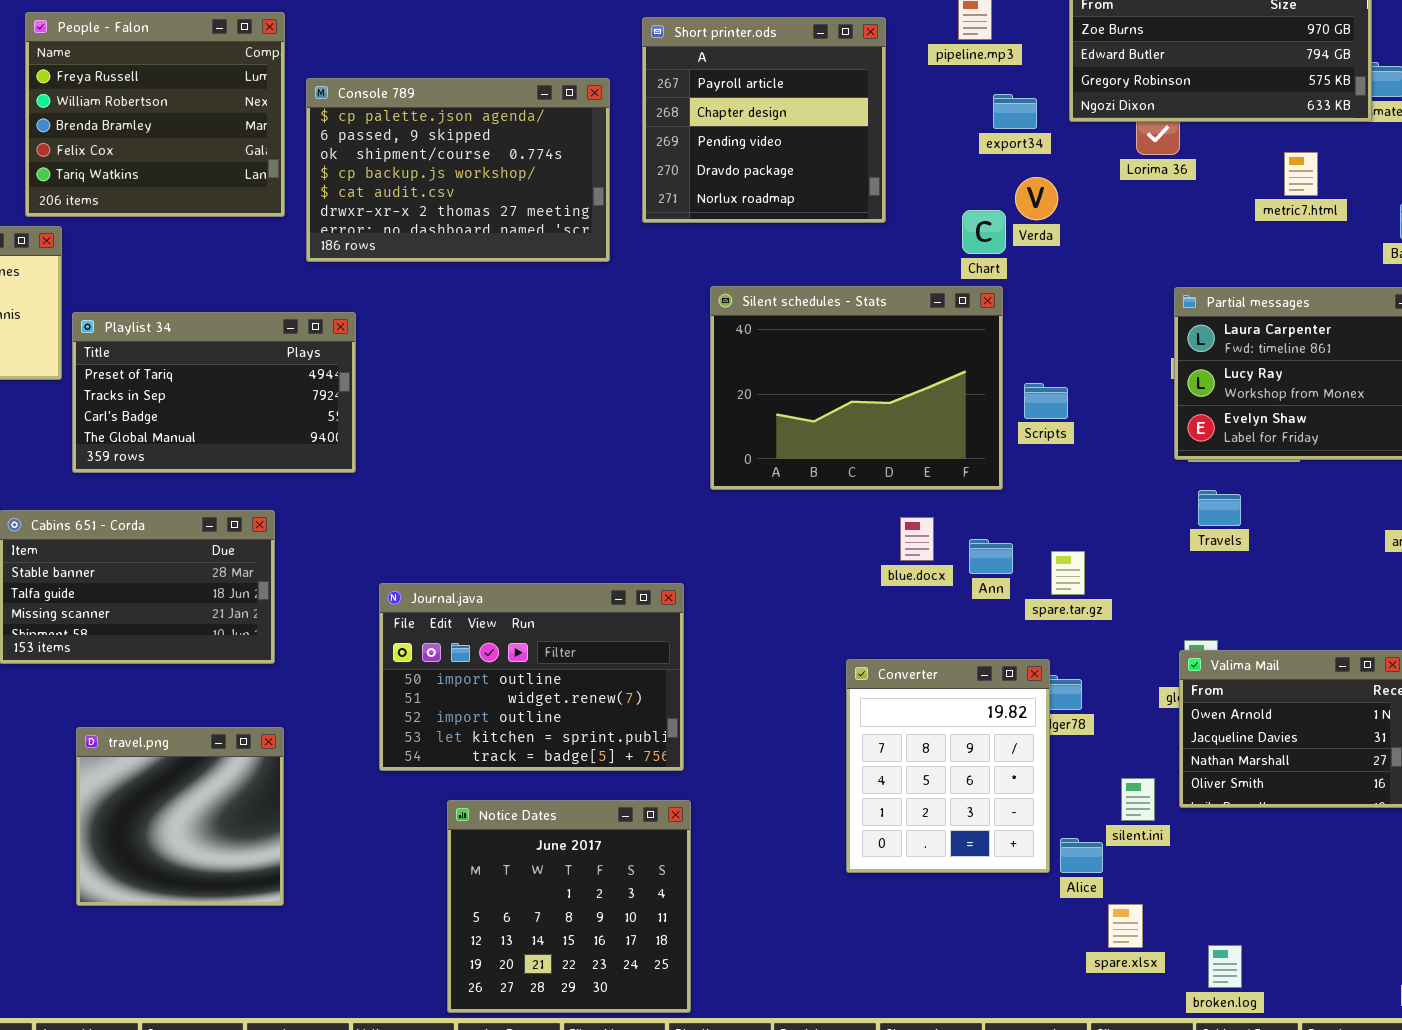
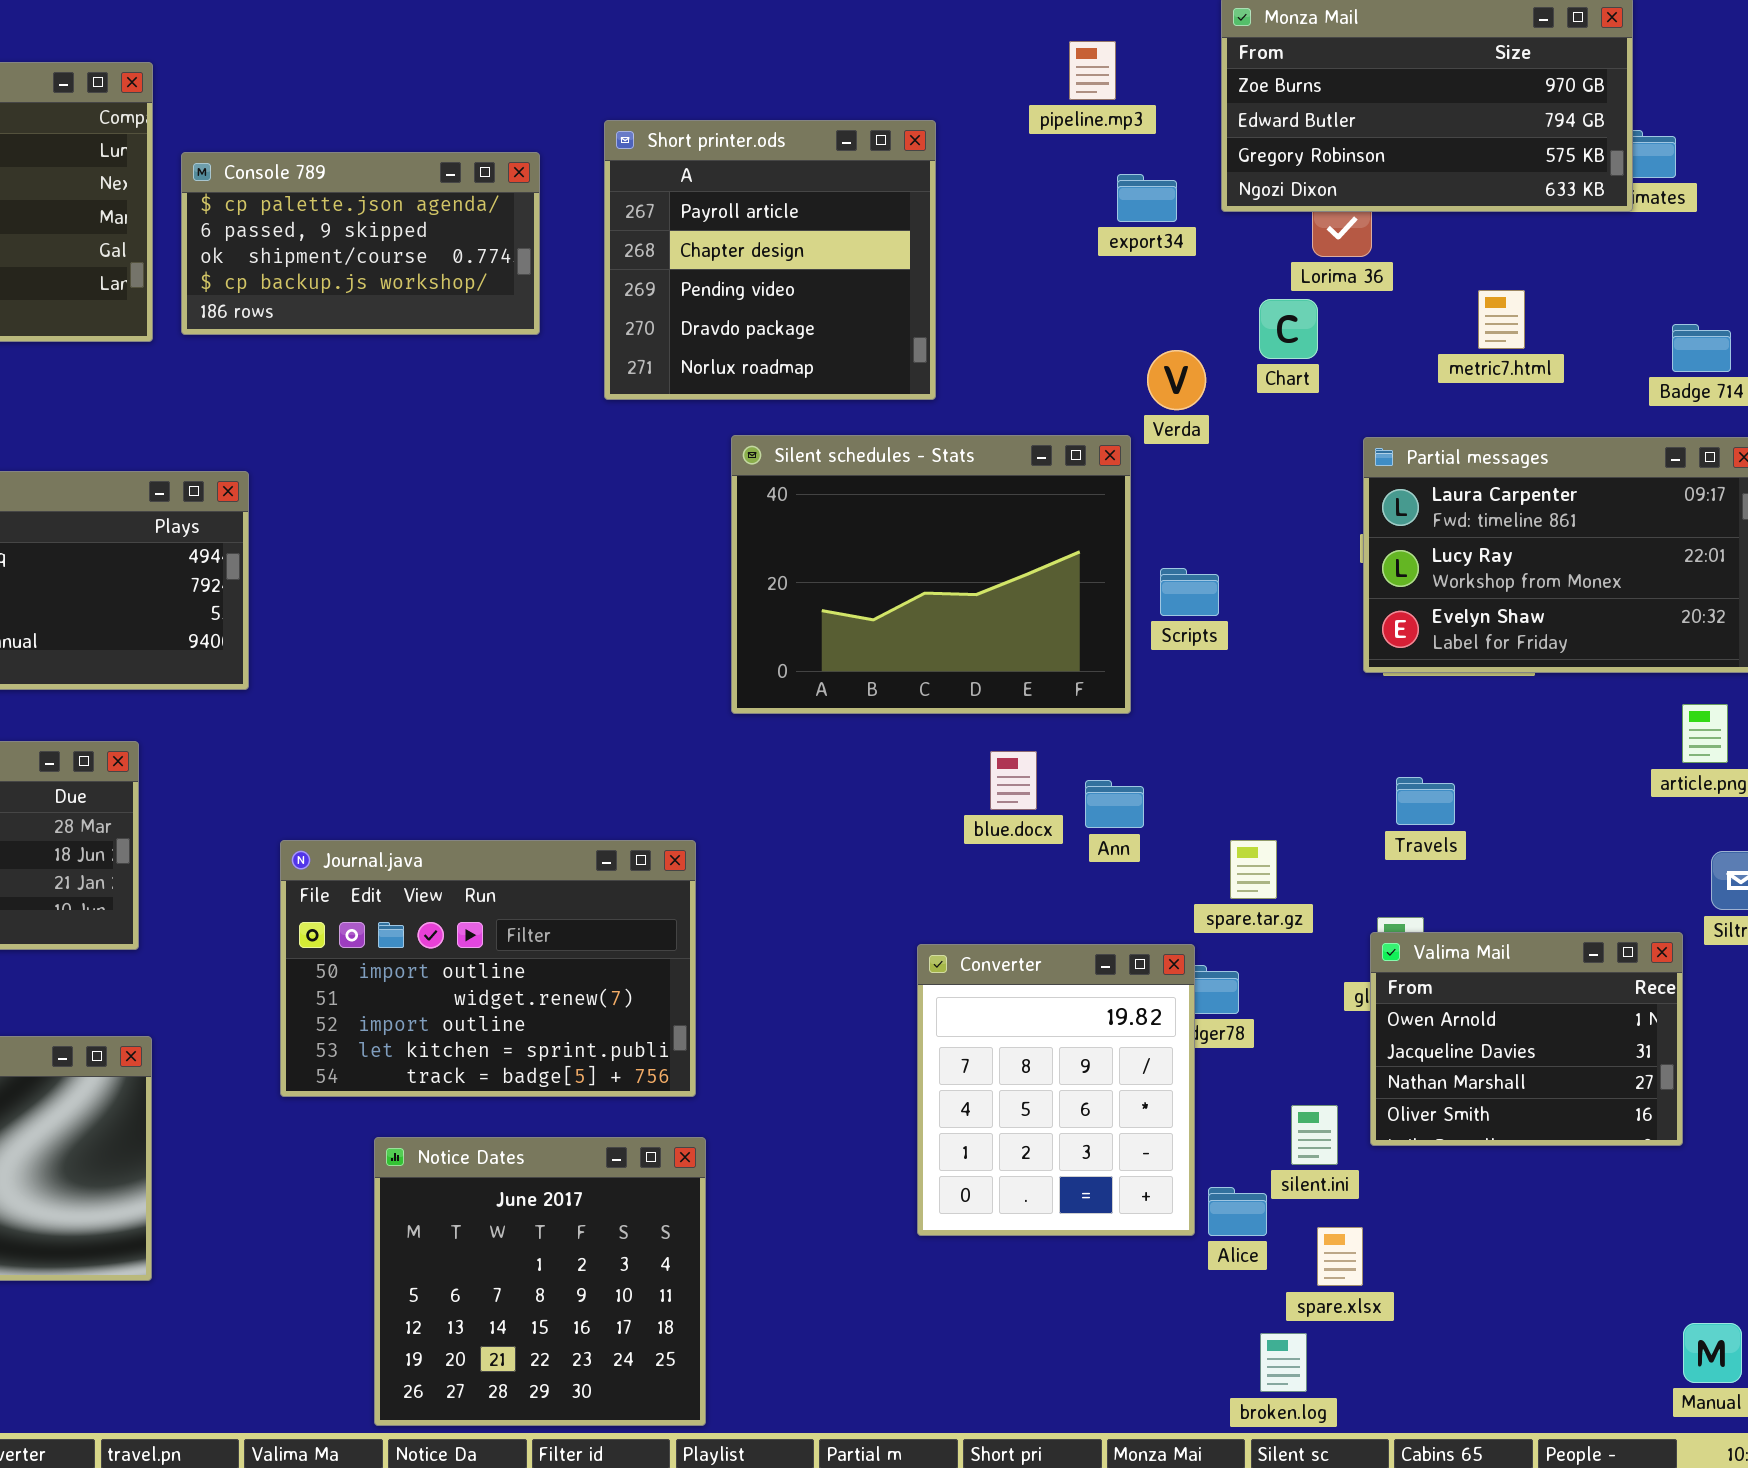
Short printer.ods: [642,17,886,223] -> [604,120,936,400], moved
Console 789: [306,78,610,262] -> [181,152,540,335], resized
metric7.html: [1284,152,1318,196] -> [1478,290,1525,349], moved
Verda: [1015,177,1058,220] -> [1147,350,1206,410], moved
Chart: [962,210,1006,254] -> [1259,299,1318,359], moved
Travels: [1198,490,1241,526] -> [1396,777,1455,825], moved
spare.tar.gz: [1051,551,1085,595] -> [1230,840,1277,899], moved
spare.xlsx: [1108,904,1143,948] -> [1317,1227,1363,1286], moved
broken.log: [1208,945,1242,988] -> [1260,1333,1307,1392], moved

